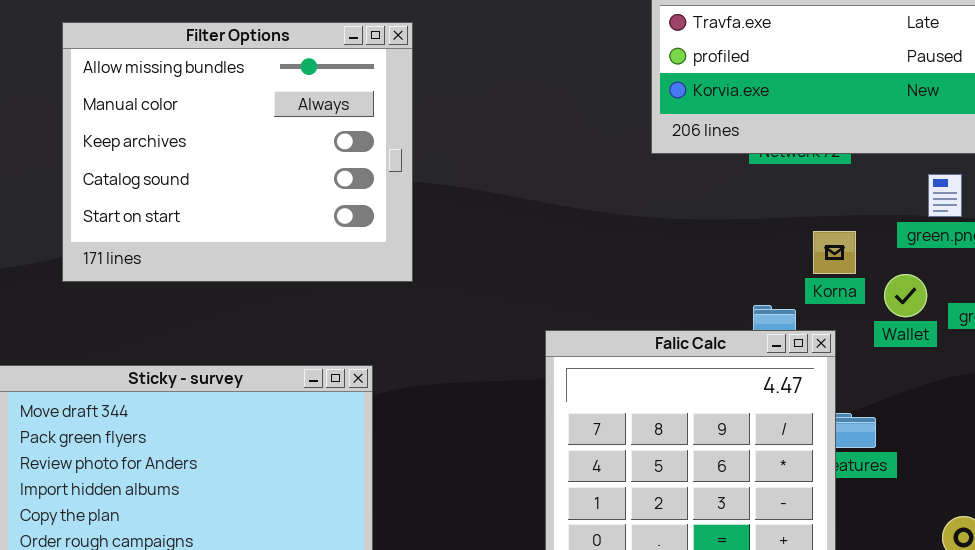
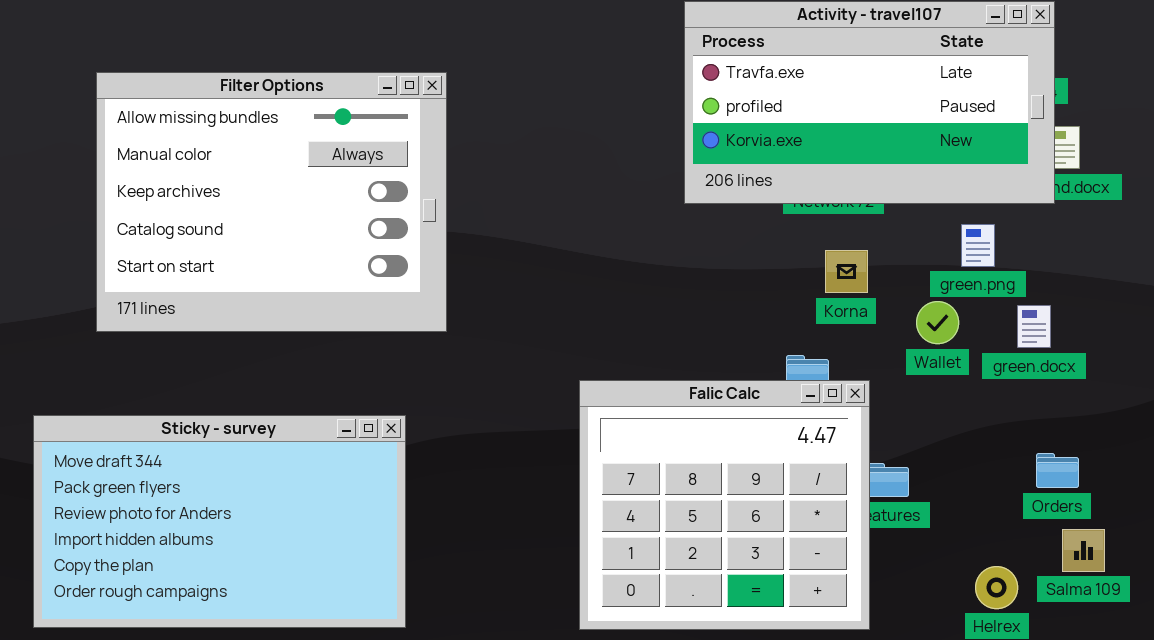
Korna: [813,231,856,274] -> [825,250,868,293], moved
Wallet: [884,274,927,317] -> [916,301,959,344], moved

